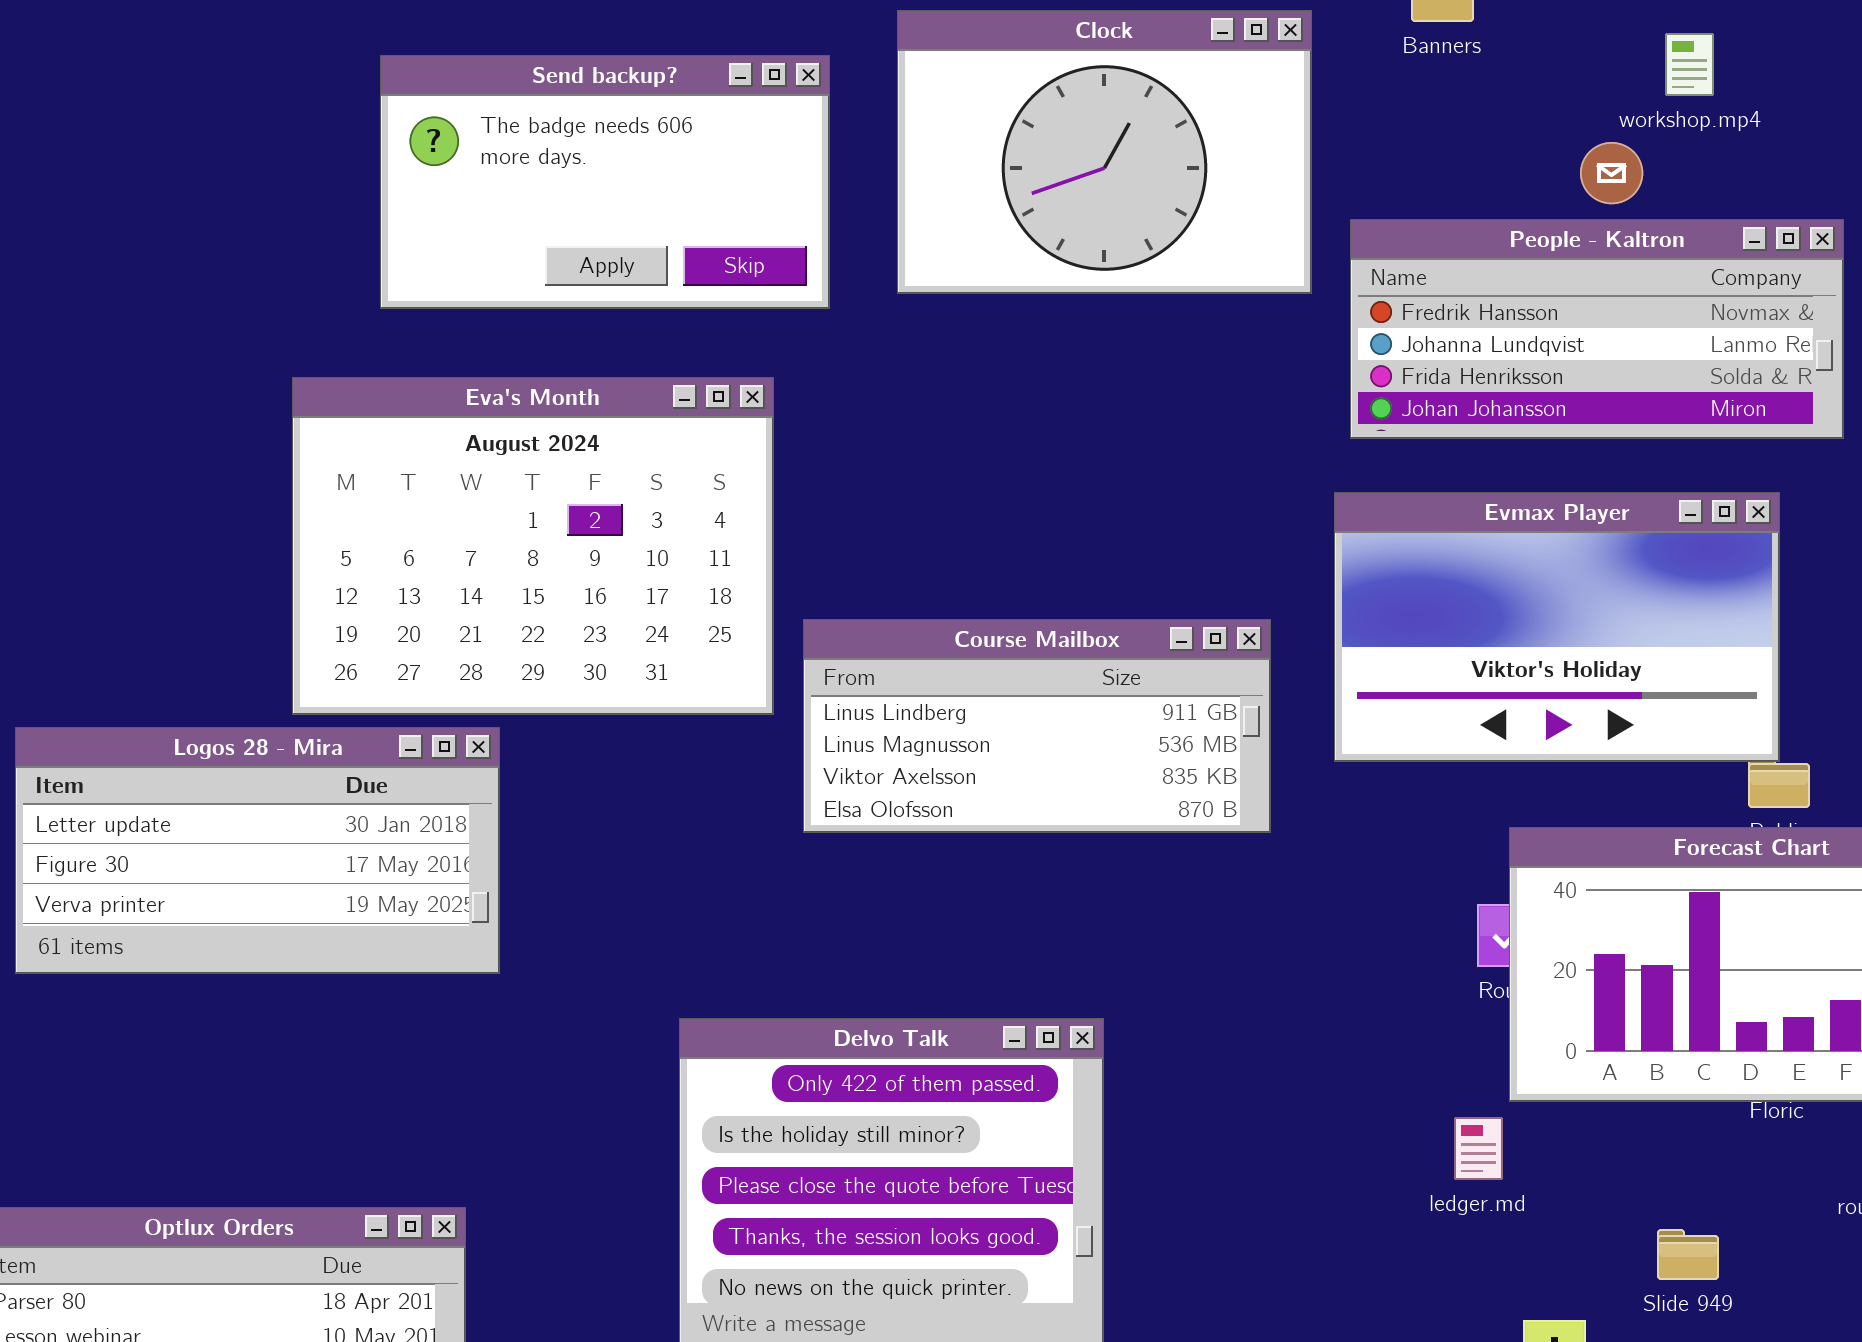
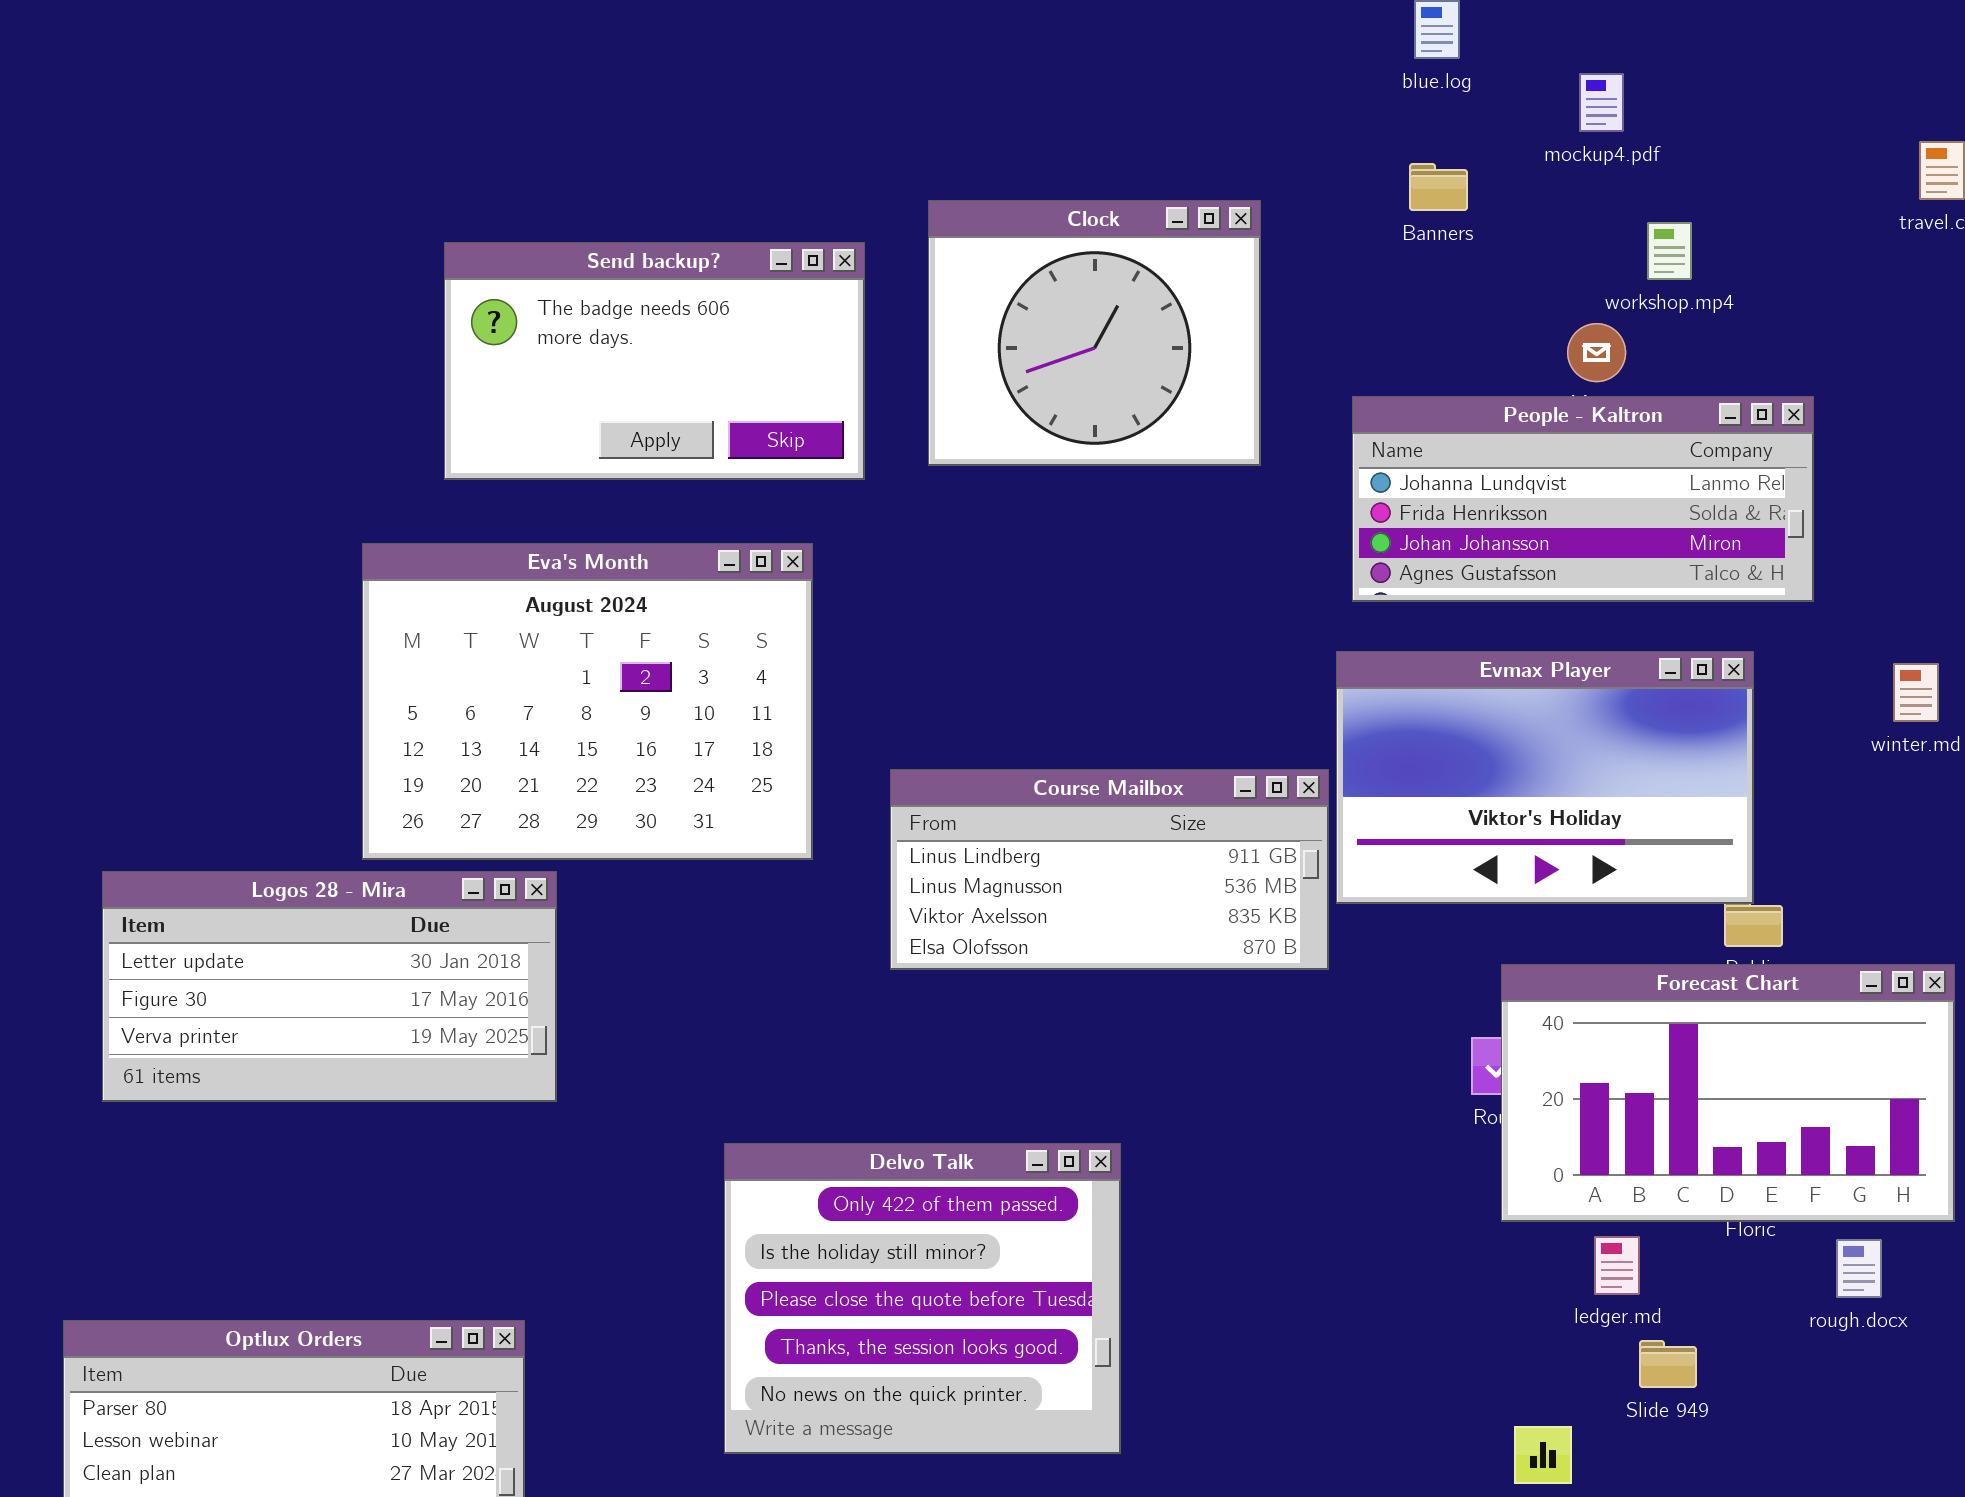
Clock: [897,10,1312,294] -> [928,200,1261,466], resized
People - Kaltron: [1350,219,1844,439] -> [1352,396,1814,602], scrolled down 1 row
Course Mailbox: [803,619,1271,833] -> [890,769,1329,970], moved
ledger.md: [1454,1117,1503,1180] -> [1594,1236,1640,1295], moved

